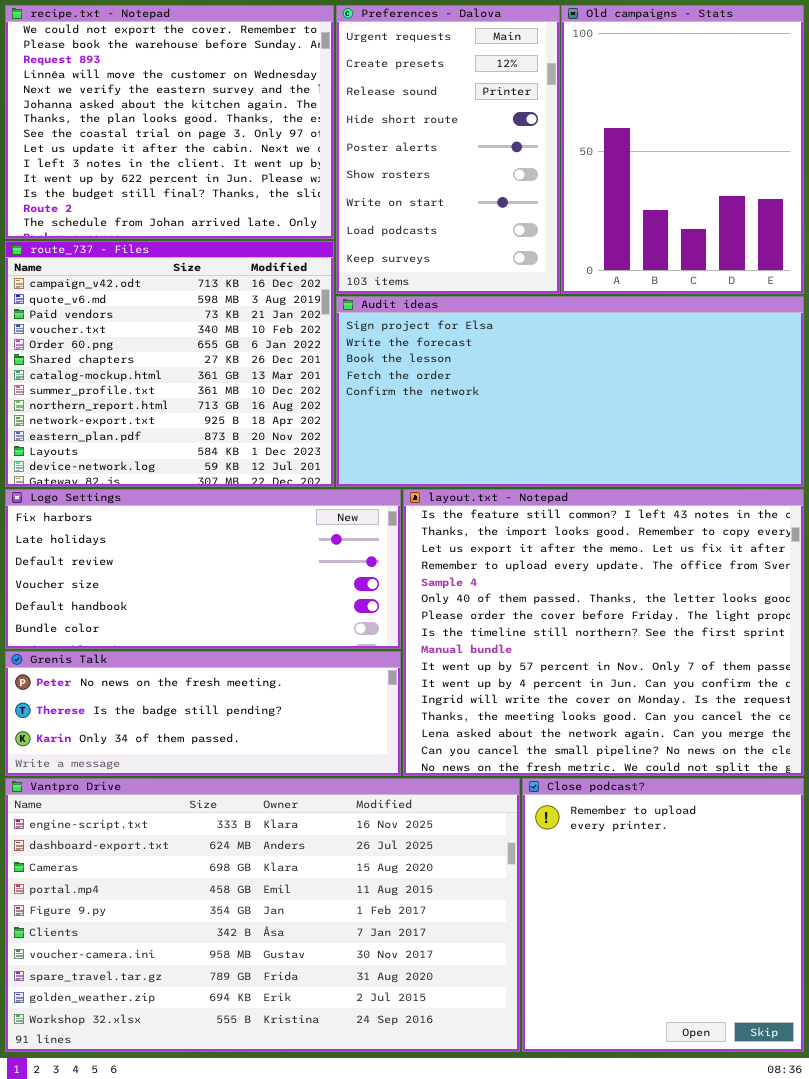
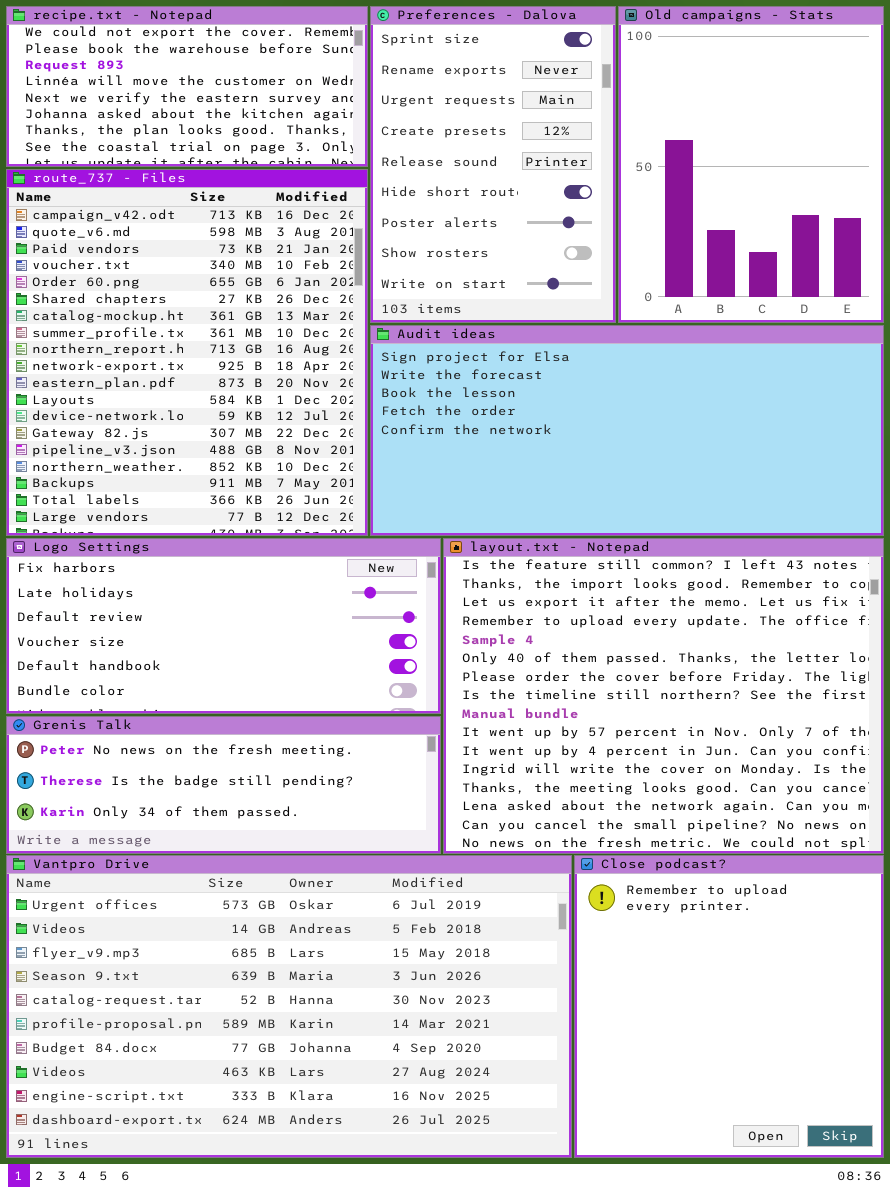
recipe.txt - Notepad: [5,5,334,239] -> [6,6,368,167], resized
Preferences - Dalova: [336,5,560,294] -> [370,6,616,323], scrolled up 2 rows
route_737 - Files: [5,241,334,487] -> [6,169,368,536], resized
Vantpro Drive: [5,778,520,1052] -> [6,855,572,1158], scrolled up 8 rows

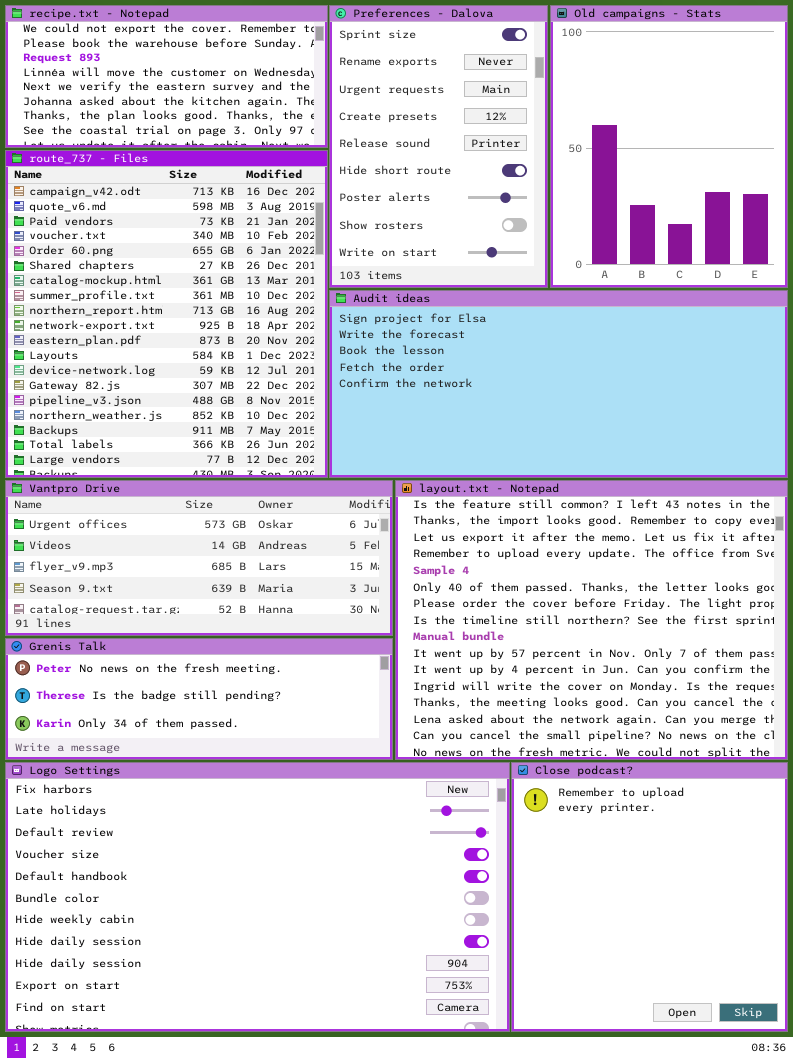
Logo Settings: [6,538,441,714] -> [5,762,510,1032], moved, resized
Vantpro Drive: [6,855,572,1158] -> [5,480,393,636], moved, resized

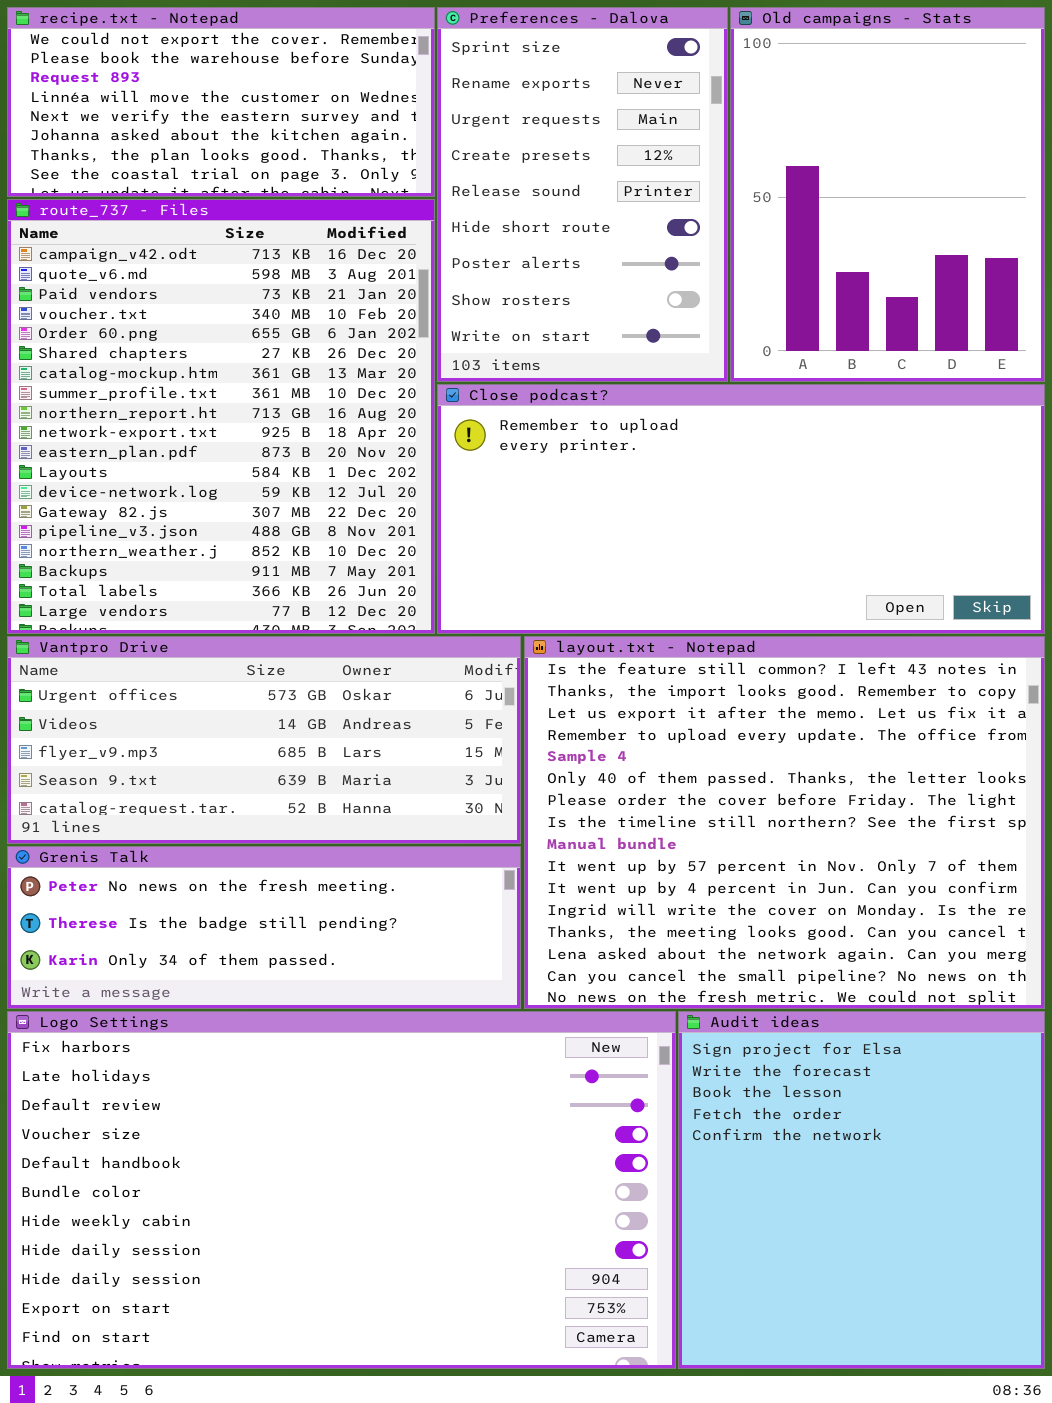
Audit ideas: [329,290,788,478] -> [678,1011,1045,1369], moved, resized
Close podcast?: [511,762,788,1032] -> [437,384,1045,634], moved, resized

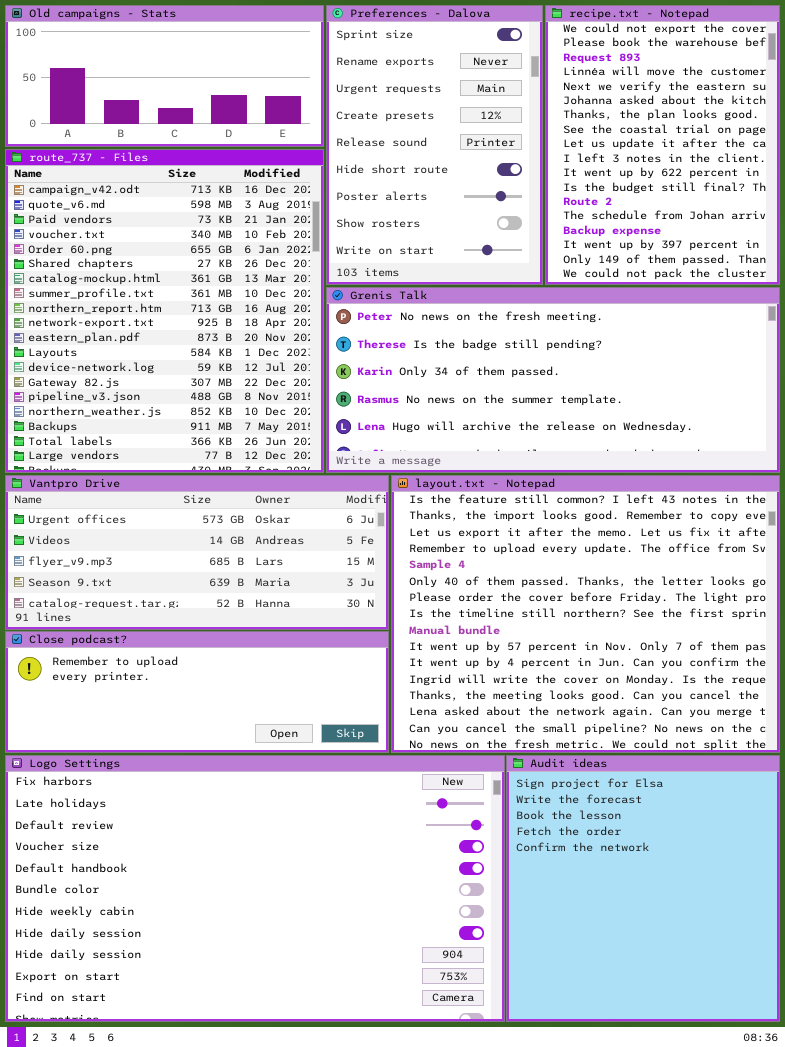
recipe.txt - Notepad: [7,7,435,197] -> [545,5,780,285], moved, resized
Old campaigns - Stats: [730,7,1045,382] -> [5,5,324,147], moved, resized
Close podcast?: [437,384,1045,634] -> [5,631,389,753], moved, resized
Grenis Talk: [7,846,521,1009] -> [326,287,780,473], moved, resized

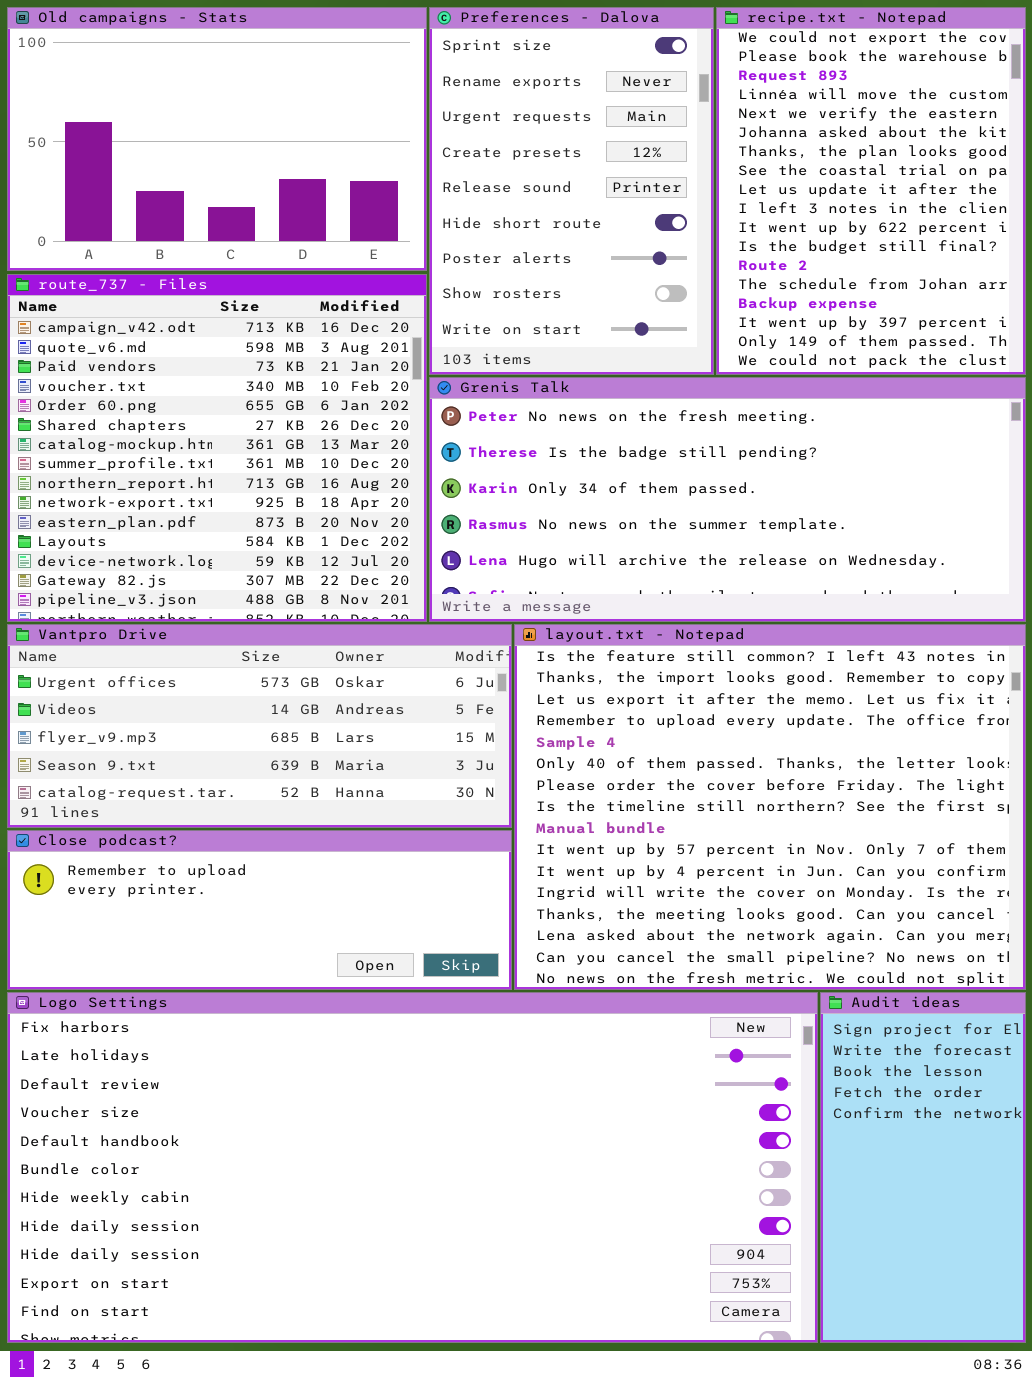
Old campaigns - Stats: [5,5,324,147] -> [7,7,427,271], resized
route_737 - Files: [5,149,324,473] -> [7,274,427,622], resized
Logo Settings: [5,755,505,1022] -> [7,992,818,1343], resized
Audit ideas: [506,755,780,1022] -> [820,992,1026,1343], resized

